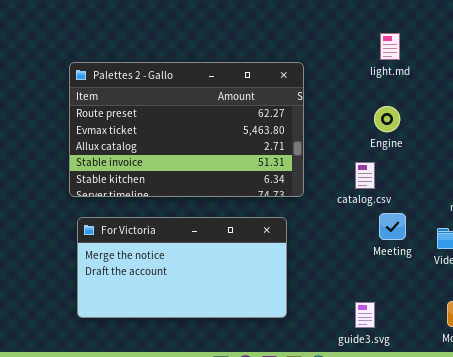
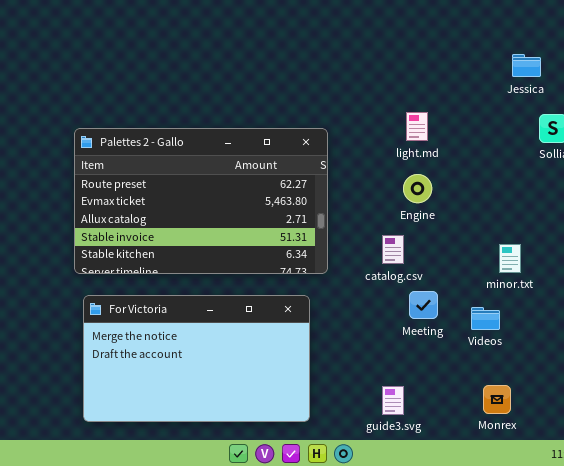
light.md: [380,33,400,60] -> [406,112,428,141], moved
For Victoria: [77,217,287,318] -> [83,295,310,422], resized

